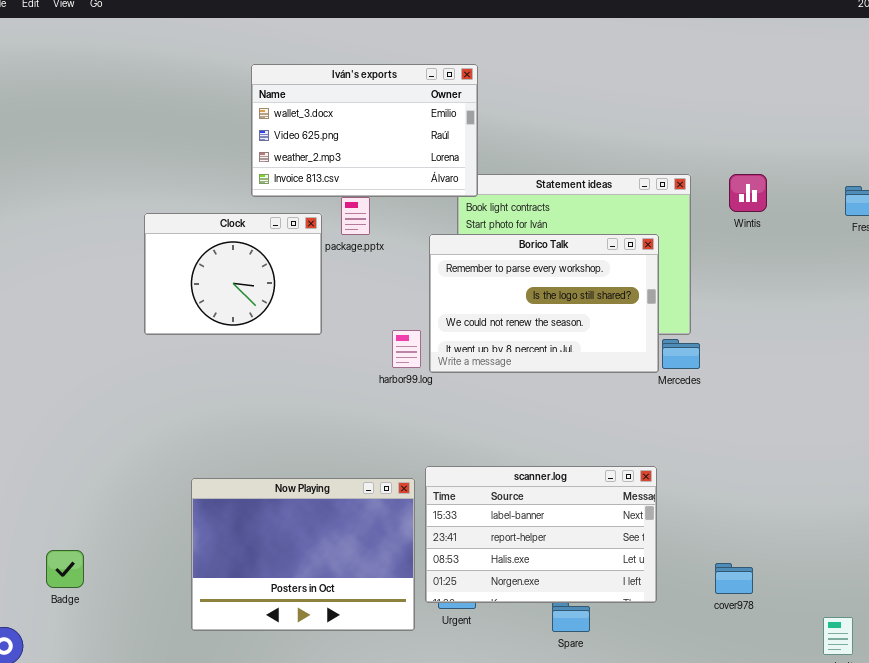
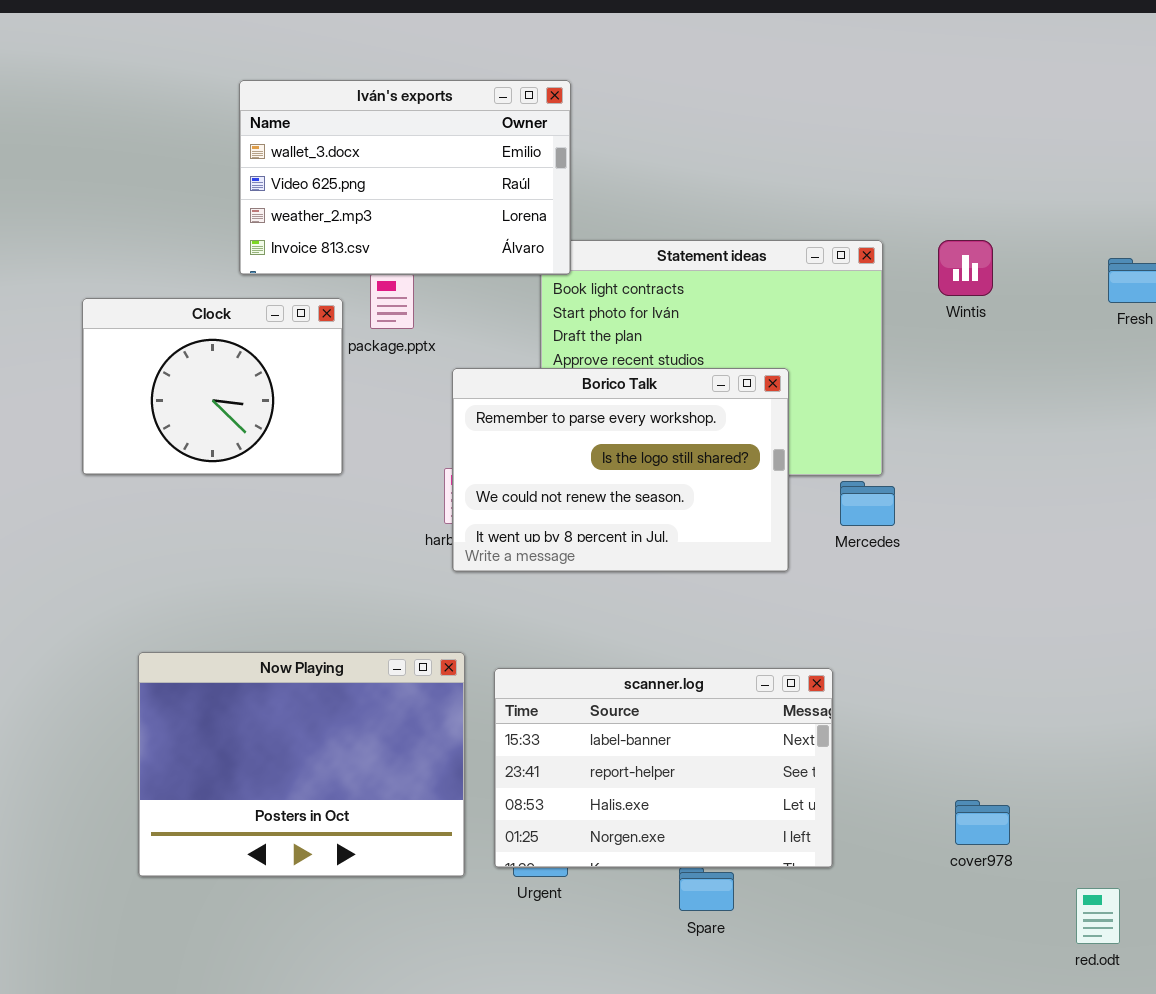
Borico Talk: [429,234,659,373] -> [452,368,789,572], moved
Now Playing: [191,478,415,631] -> [138,652,465,877], moved
cover978: [715,563,753,594] -> [955,800,1010,845], moved

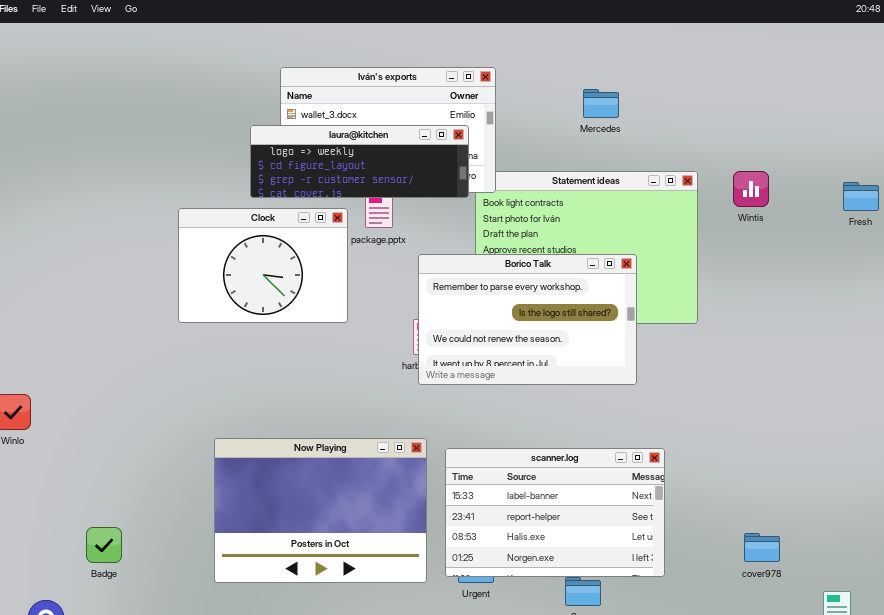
laura@kitchen: none -> [250,125,469,198], opened
Mercedes: [840,481,895,526] -> [583,89,619,118], moved

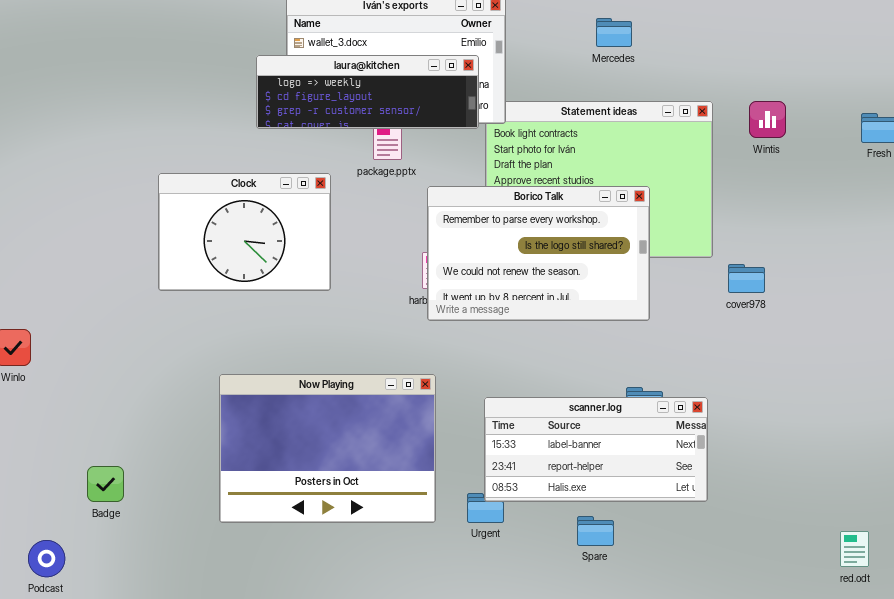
Clock: [178,208,348,323] -> [158,173,331,291], moved
scanner.log: [445,448,665,577] -> [484,397,708,502], moved, resized
cover978: [744,533,780,562] -> [728,264,765,293], moved

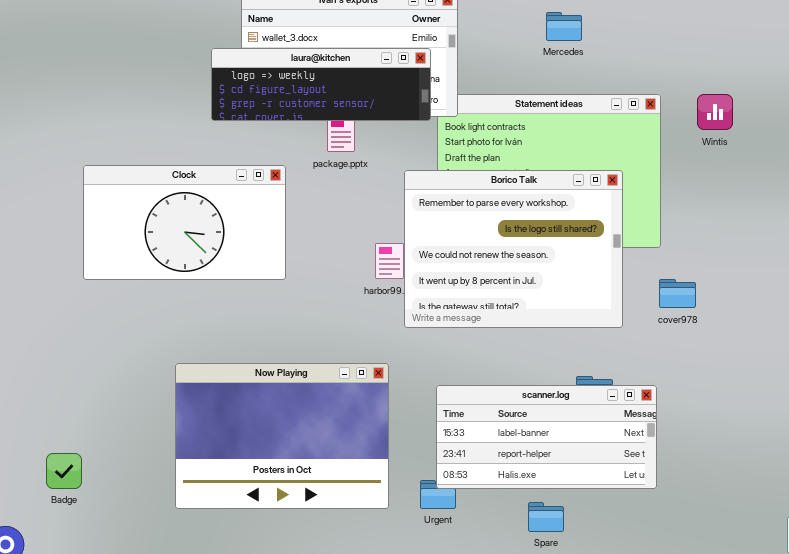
Clock: [158,173,331,291] -> [83,165,286,280], resized
Borico Talk: [427,186,650,321] -> [404,170,623,328], moved, resized
cover978: [728,264,765,293] -> [659,279,696,308], moved

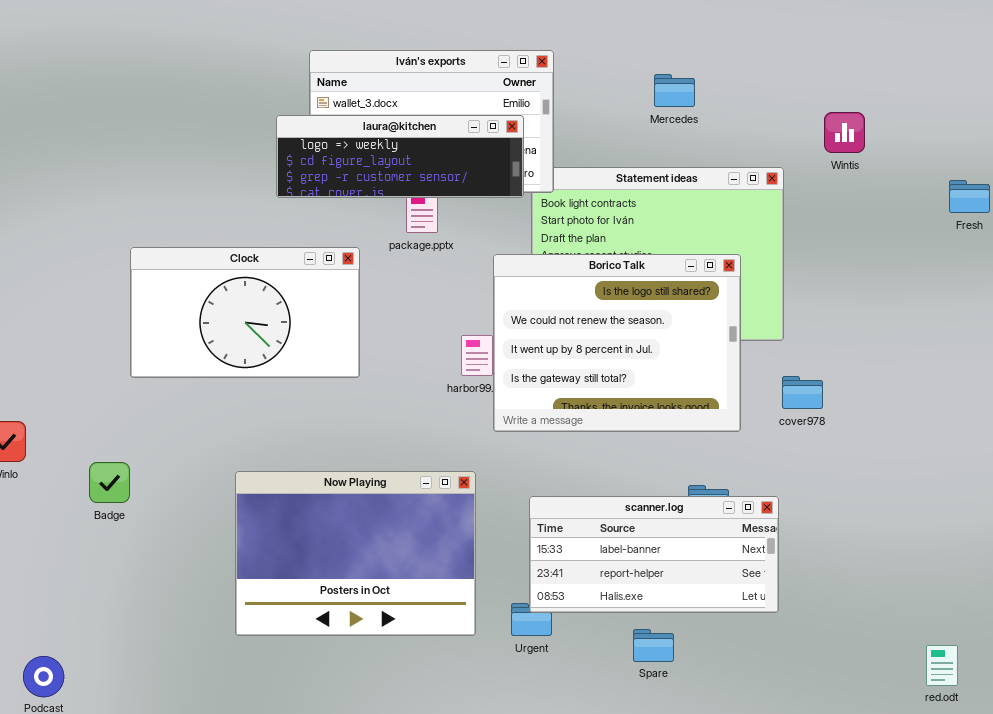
Wintis: [697,94,733,130] -> [824,112,865,153], moved
Borico Talk: [404,170,623,328] -> [493,254,741,432], scrolled down 1 row
Badge: [46,453,82,489] -> [89,462,130,503], moved

